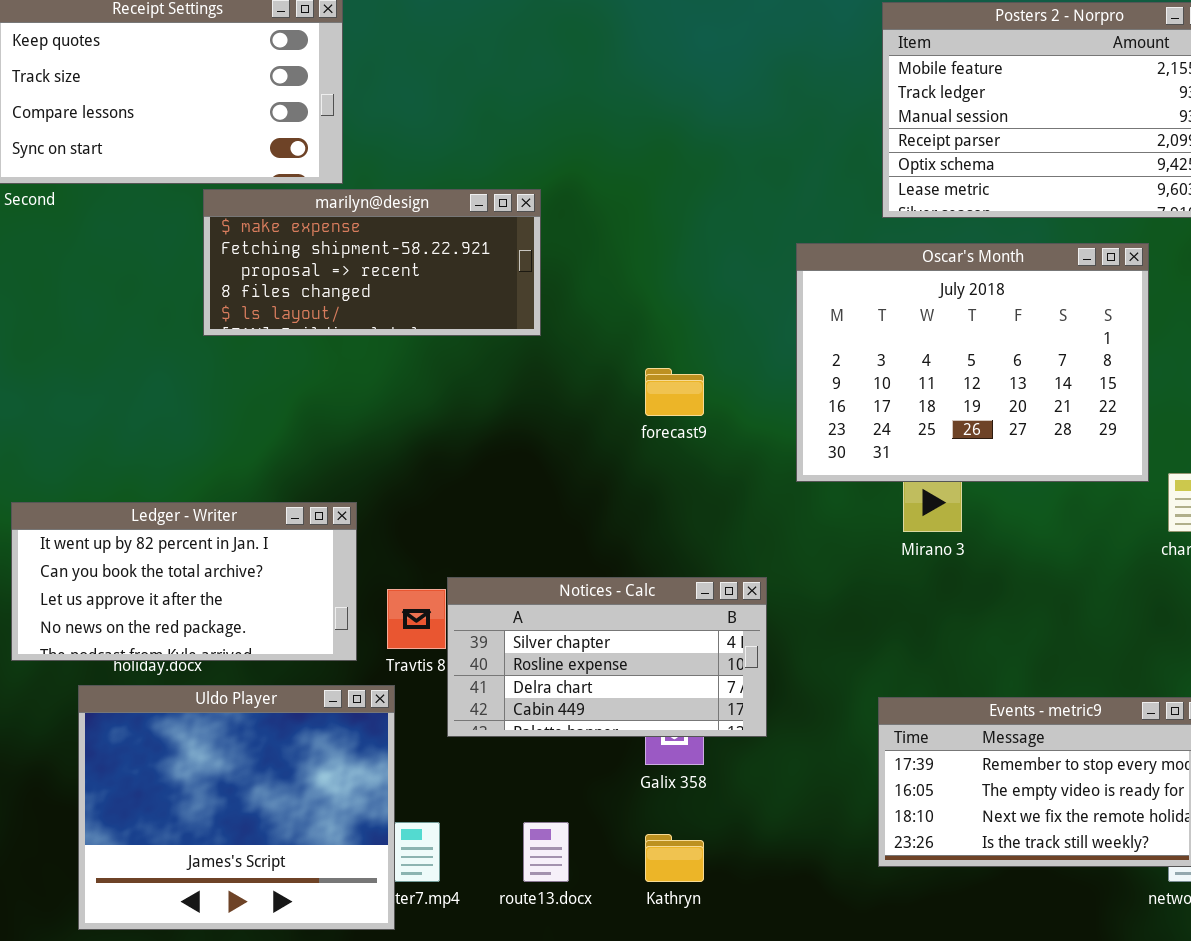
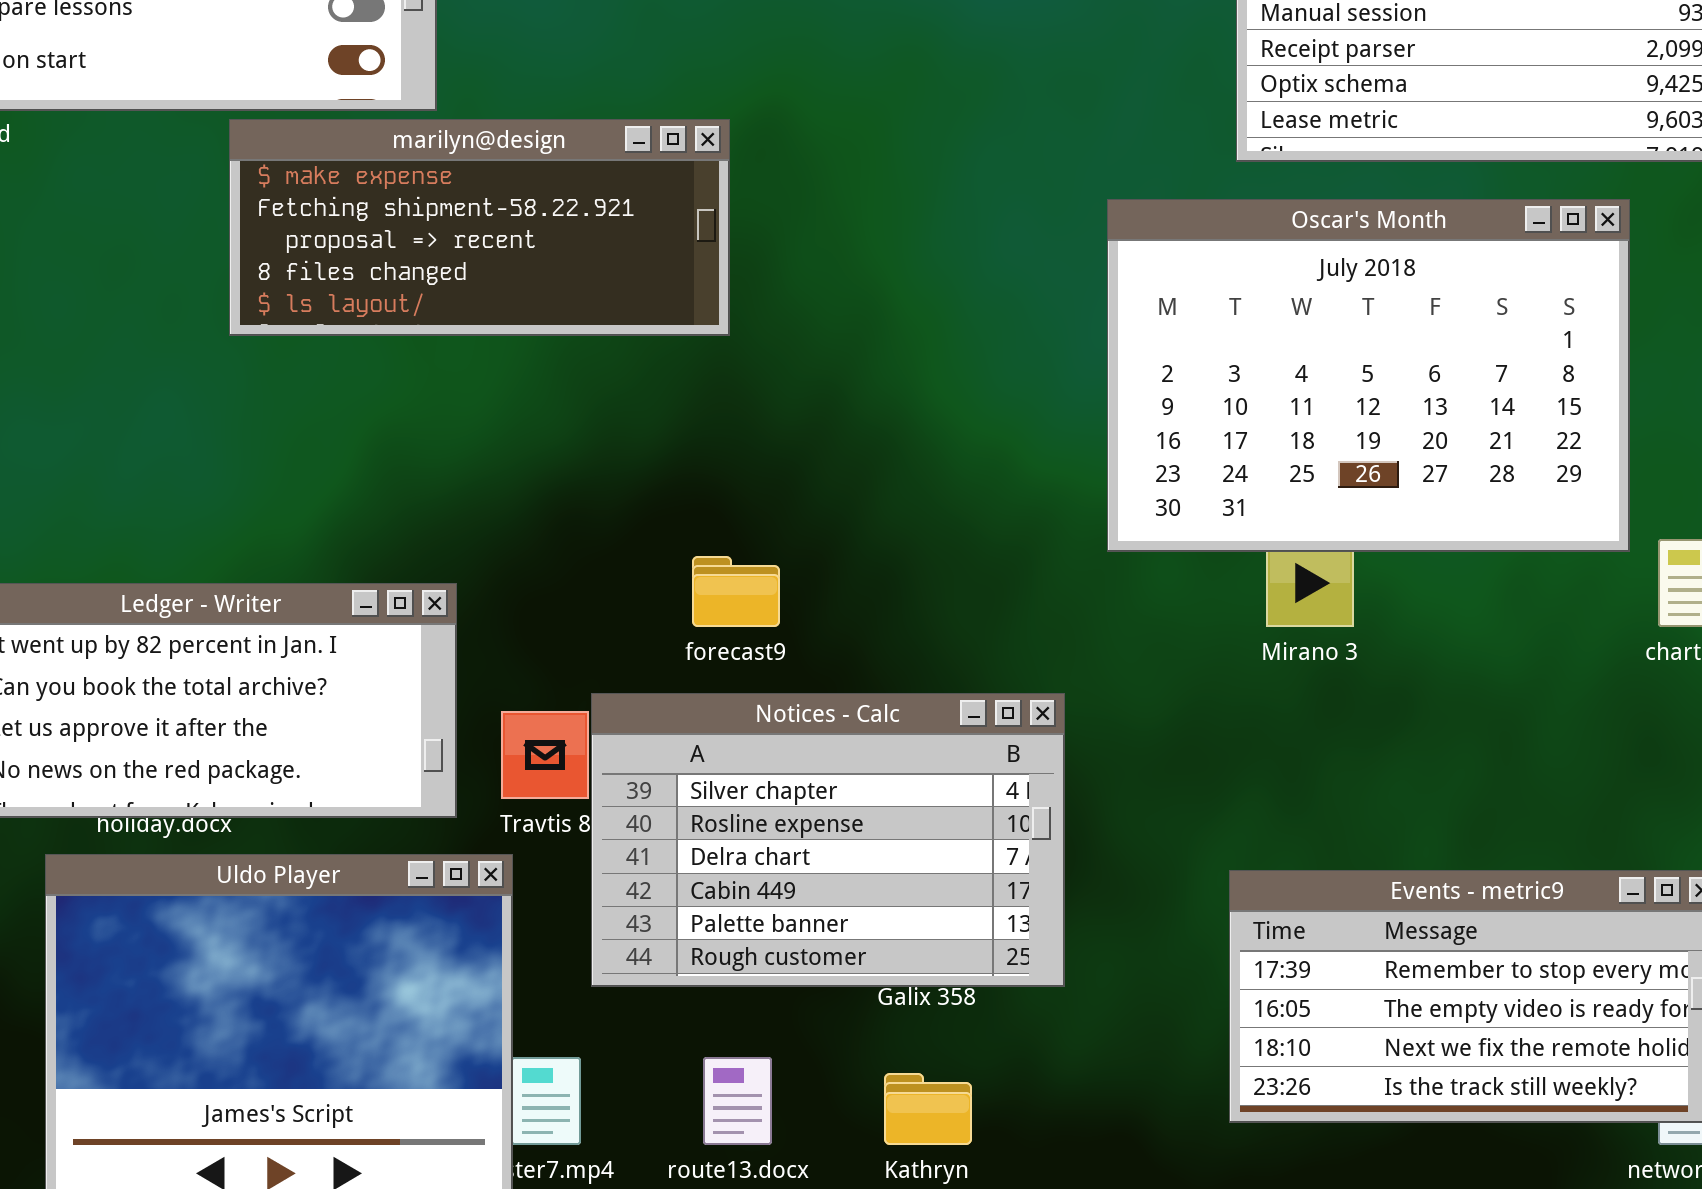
forecast9: [645,368,704,416] -> [692,556,780,627], moved
Notices - Calc: [447,577,767,737] -> [591,693,1065,987], resized

